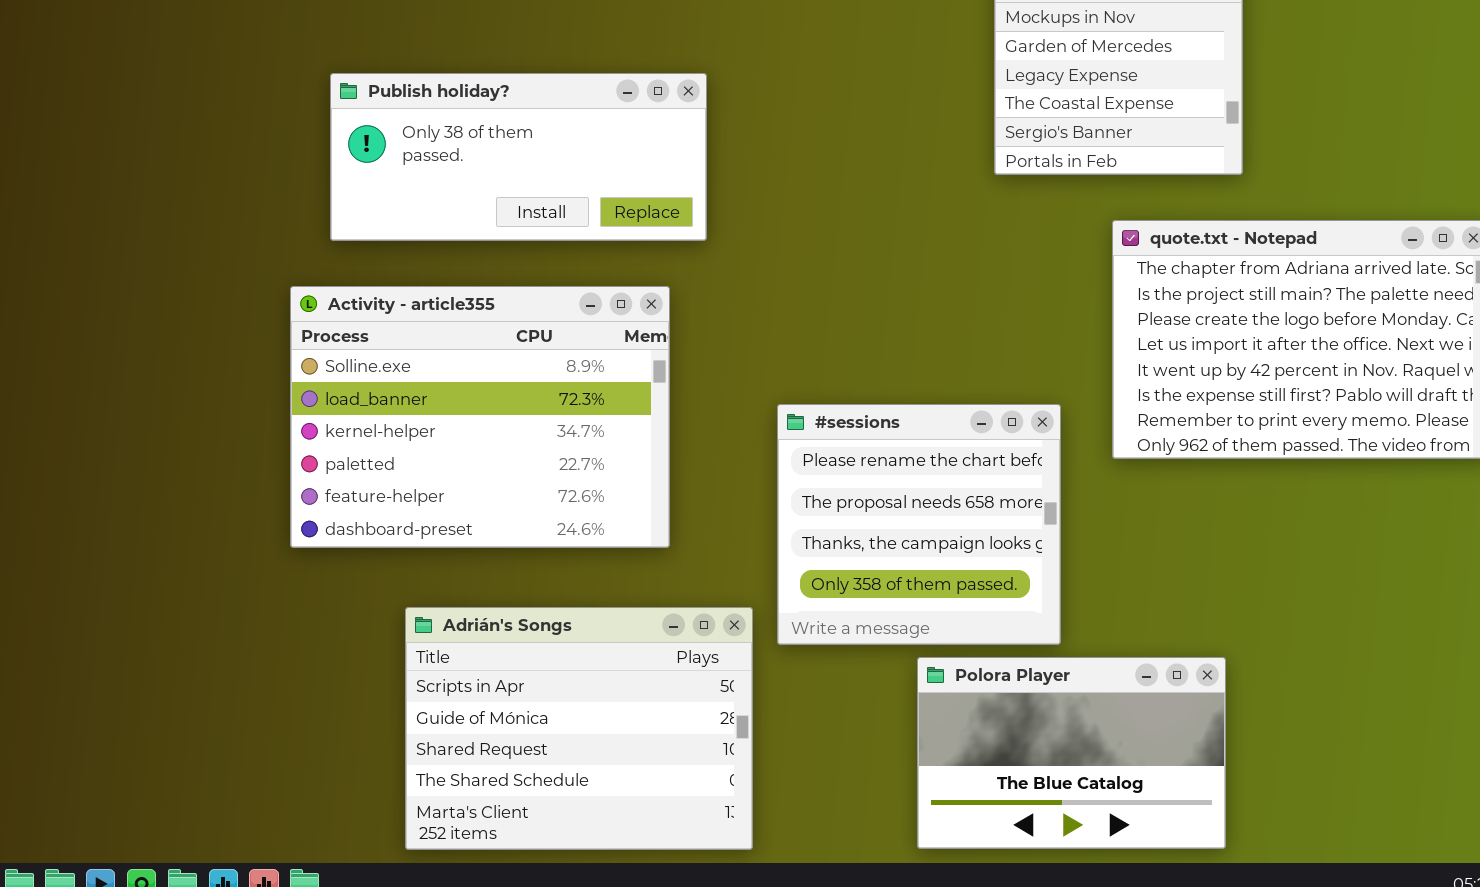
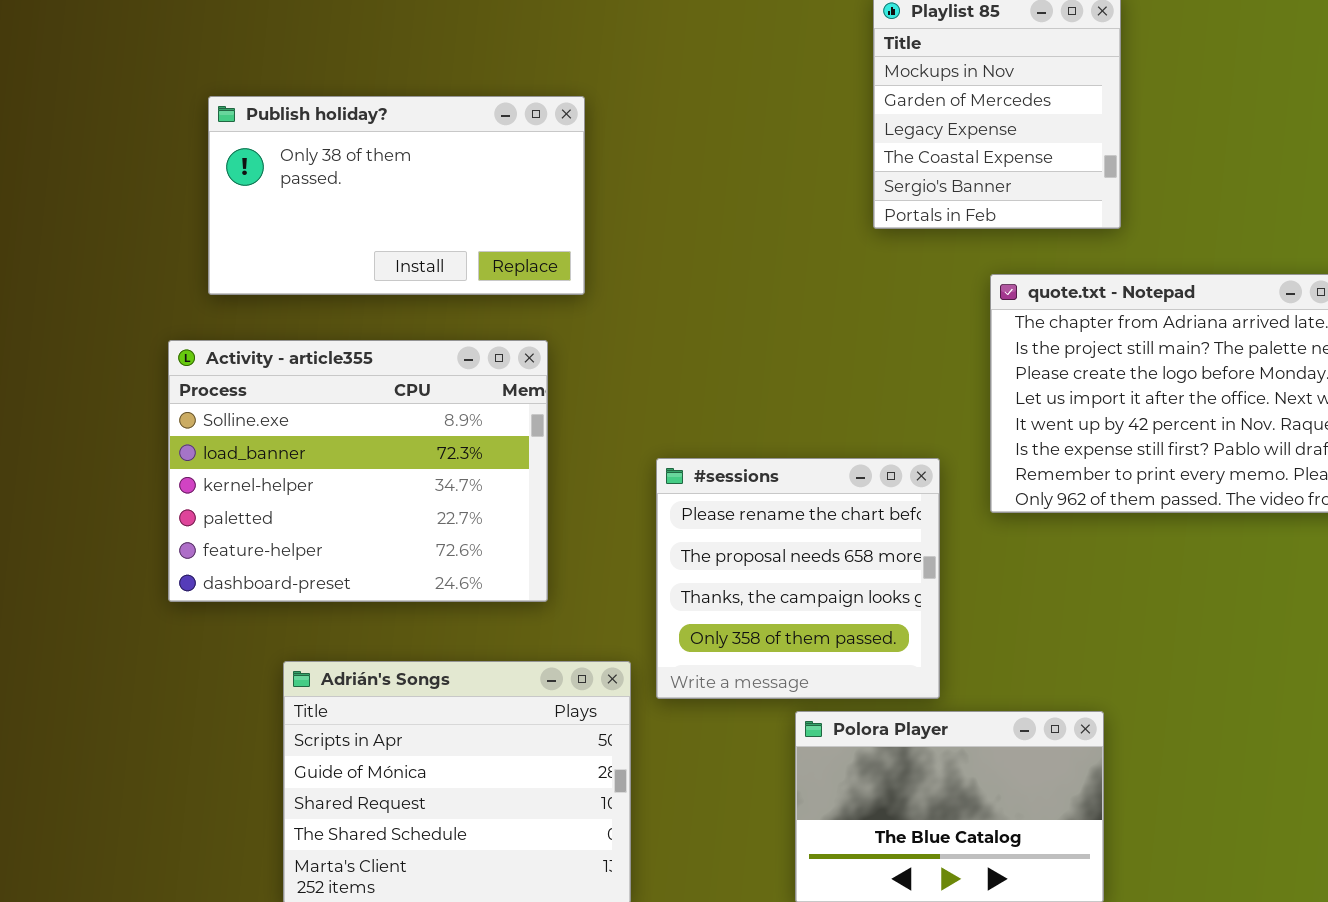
Publish holiday?: [330,73,707,241] -> [208,96,585,295], resized

